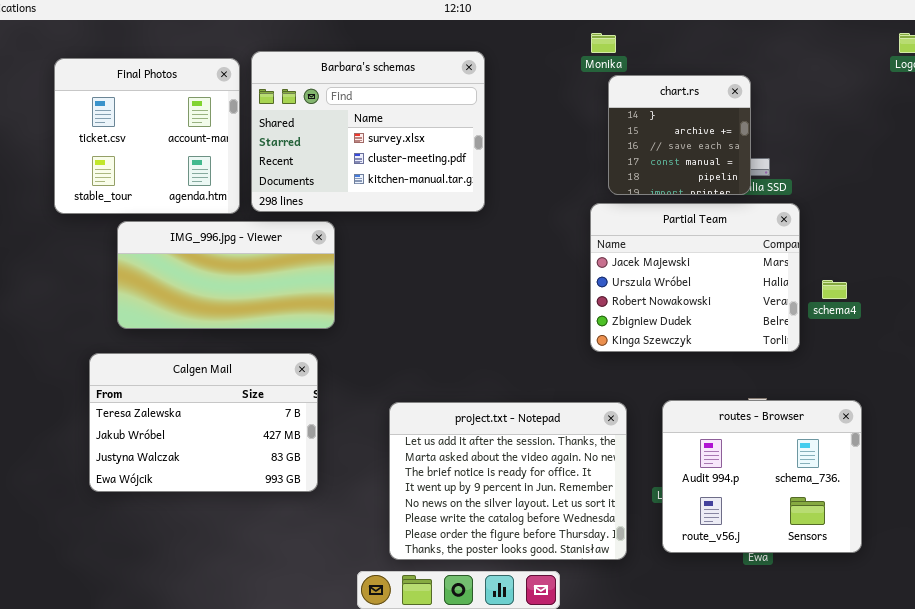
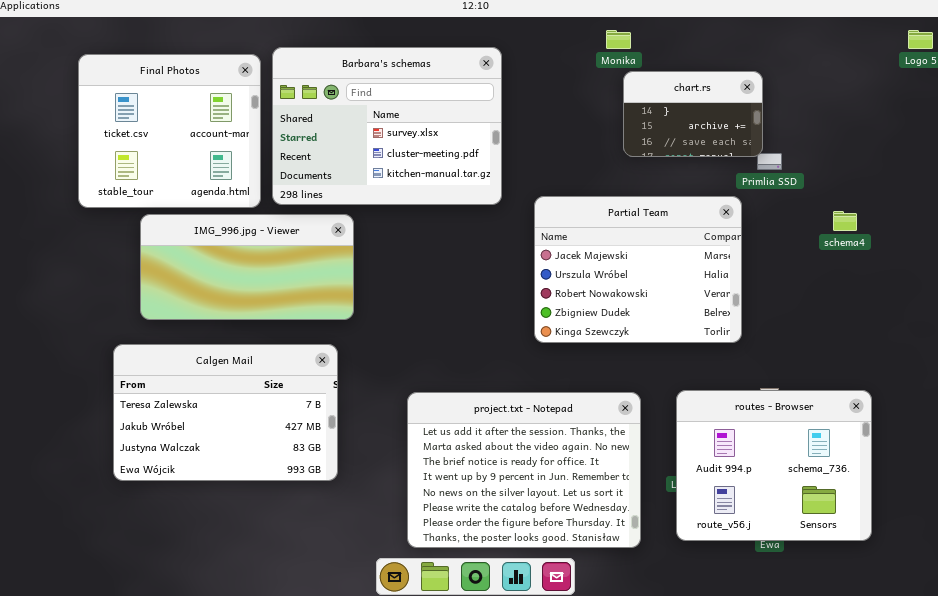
chart.rs: [608,75,751,195] -> [623,71,763,157], resized
Partial Team: [590,203,800,352] -> [534,196,742,343], moved
schema4: [822,280,847,299] -> [833,211,857,231], moved

